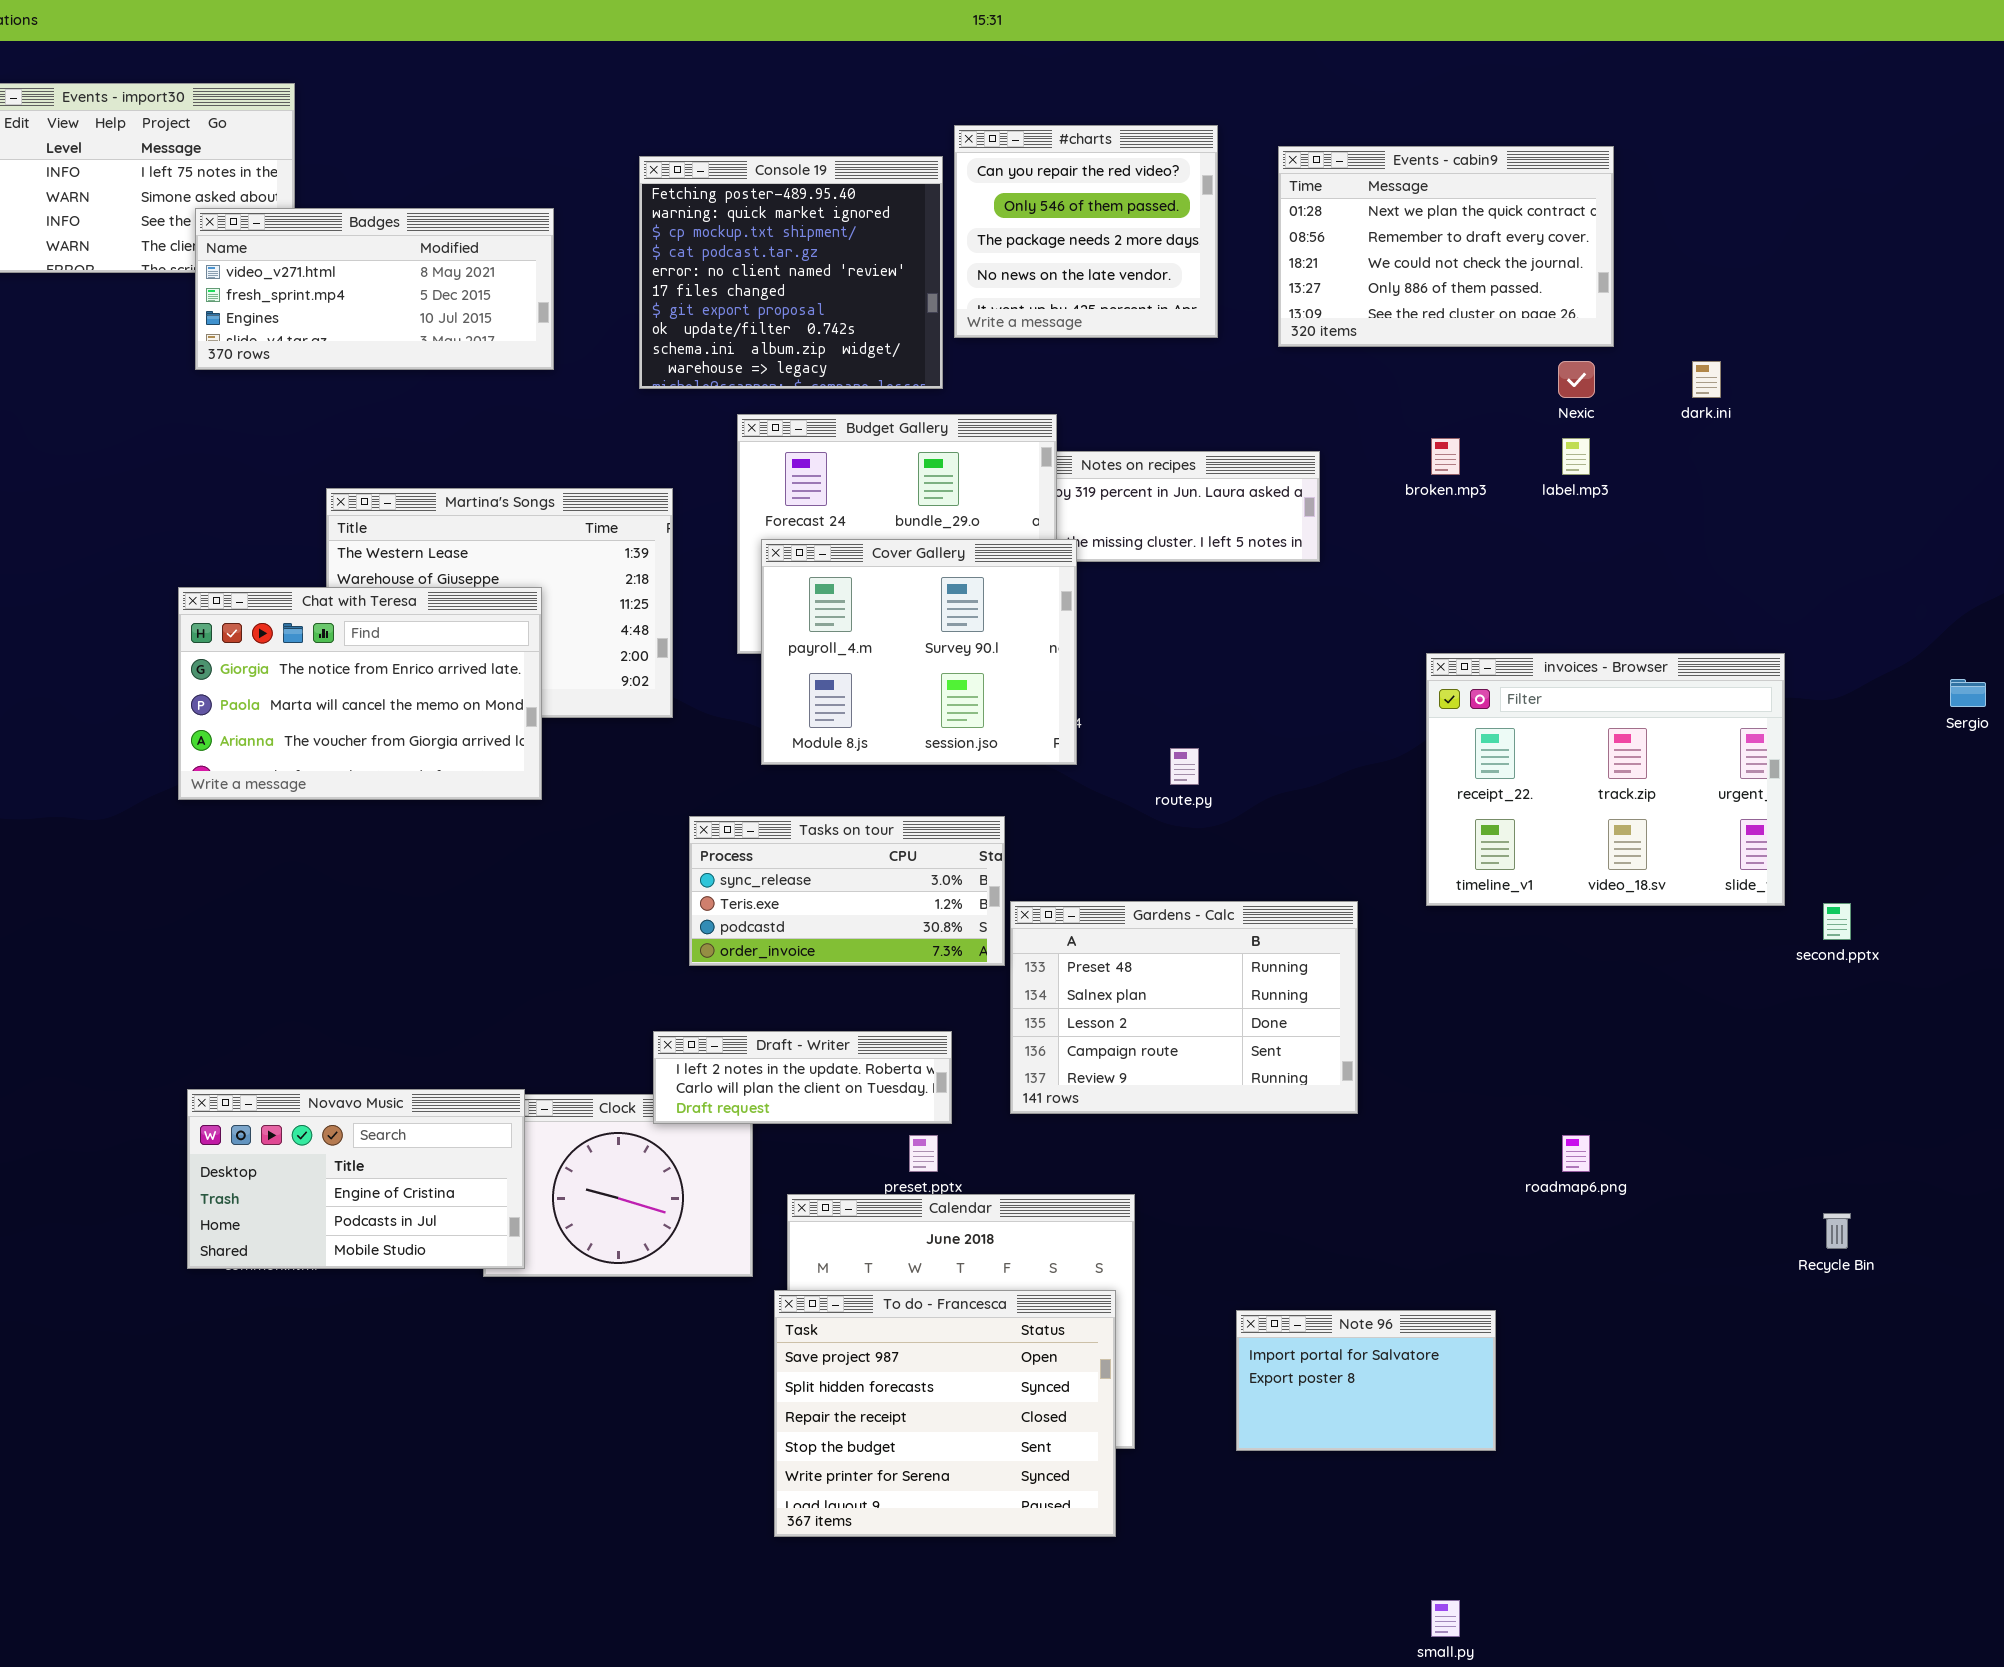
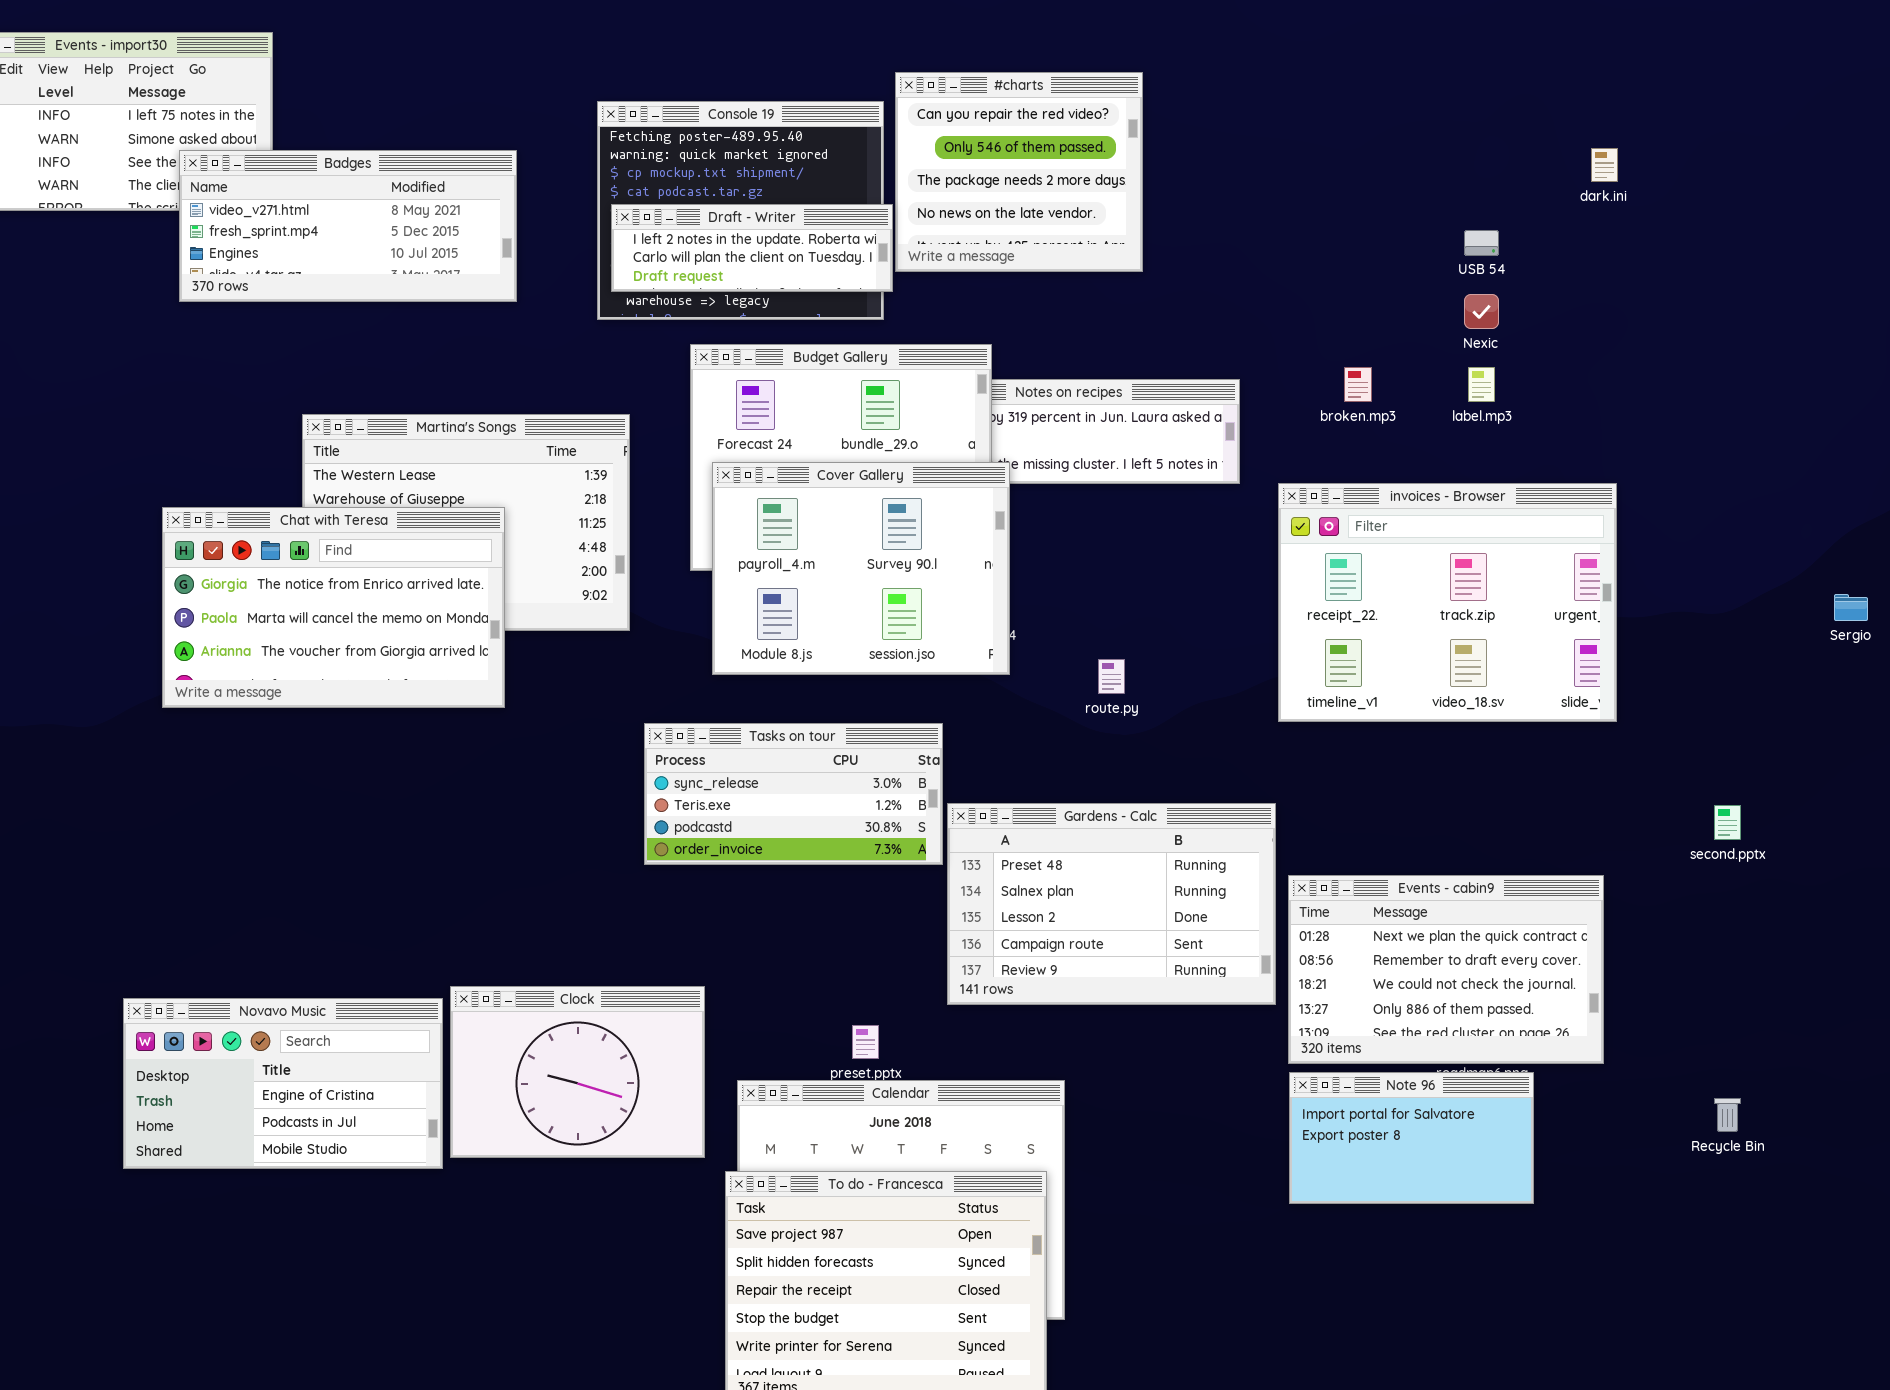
Events - cabin9: [1278,146,1614,347] -> [1288,875,1604,1064], moved
dark.ini: [1692,361,1721,398] -> [1591,148,1618,182], moved
invoices - Browser: [1426,653,1785,906] -> [1278,483,1617,722], moved
Draft - Writer: [653,1031,952,1124] -> [611,204,893,292], moved
Novavo Music: [187,1089,525,1269] -> [123,998,443,1169], moved
Note 96: [1236,1310,1496,1451] -> [1289,1072,1534,1204], moved

